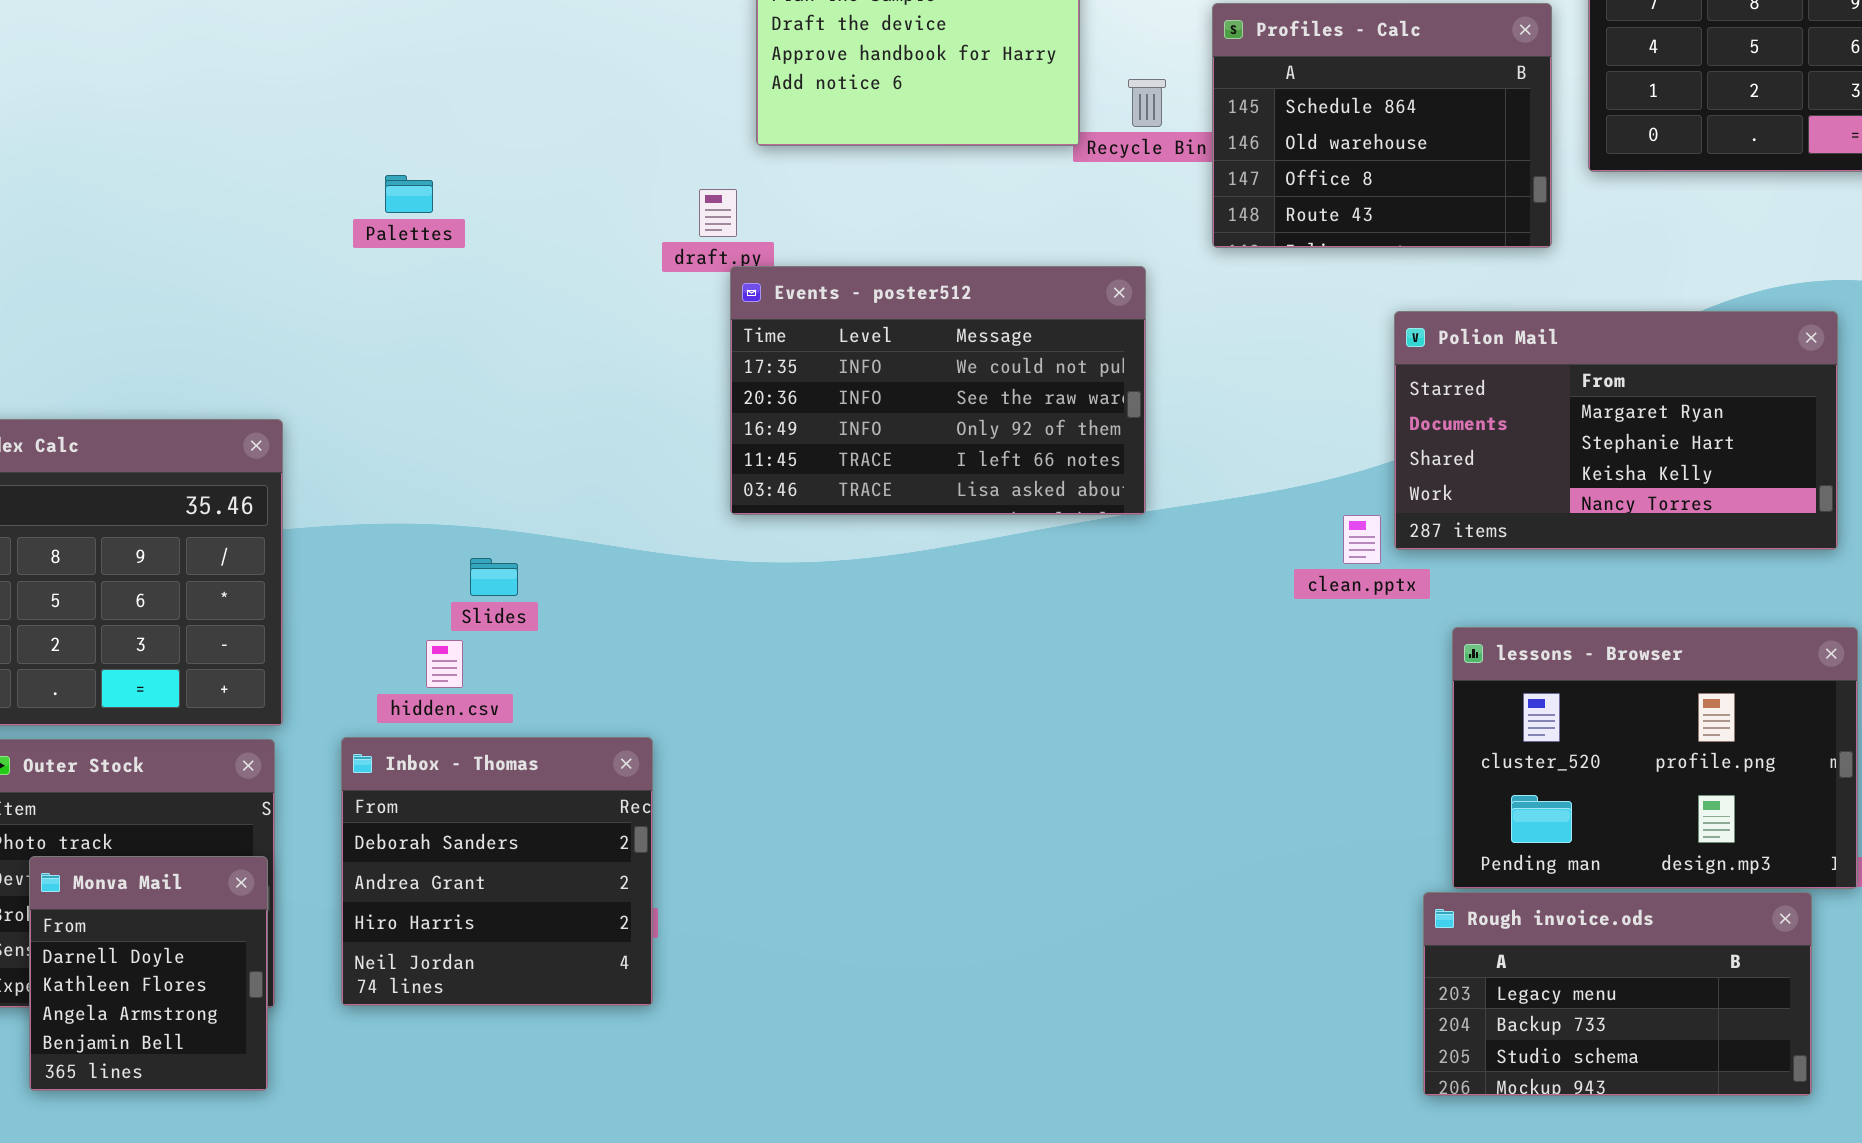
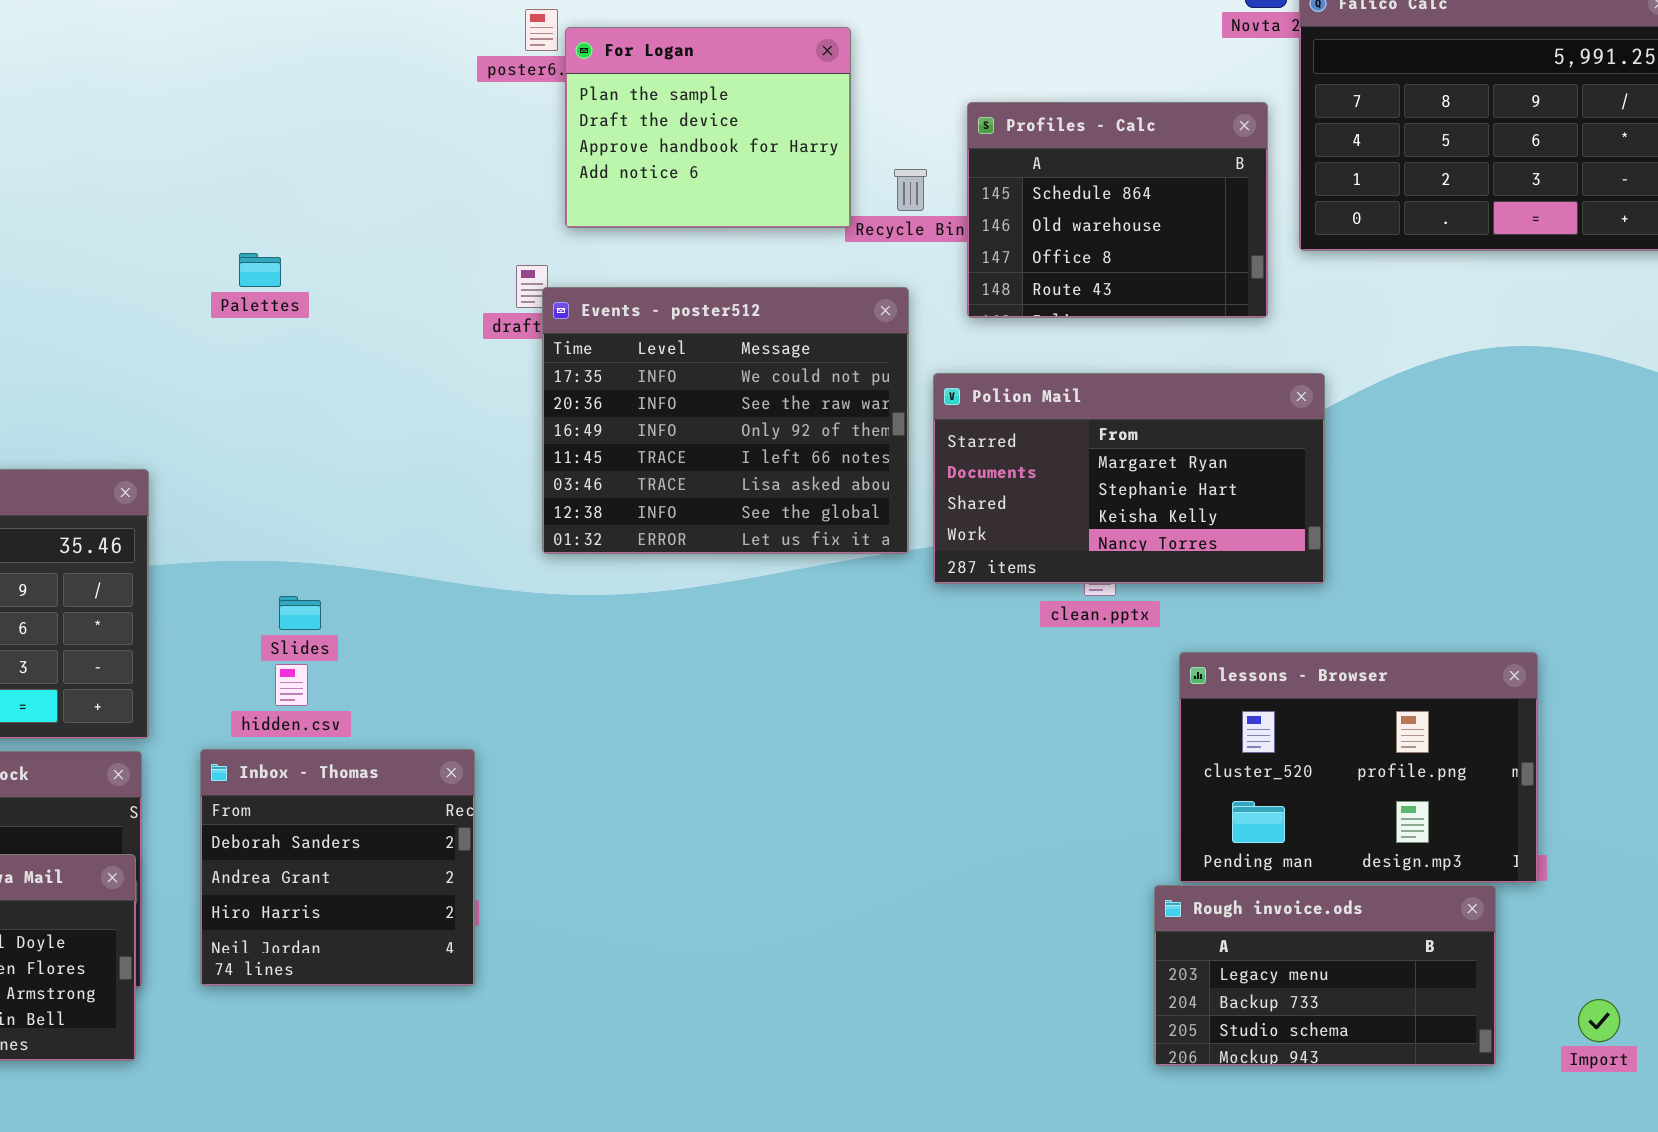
Events - poster512: [730,266,1146,515] -> [542,287,909,554], resized
Polion Mail: [1394,311,1838,550] -> [933,373,1325,584], moved
Slides: [470,558,518,596] -> [279,596,321,630], moved

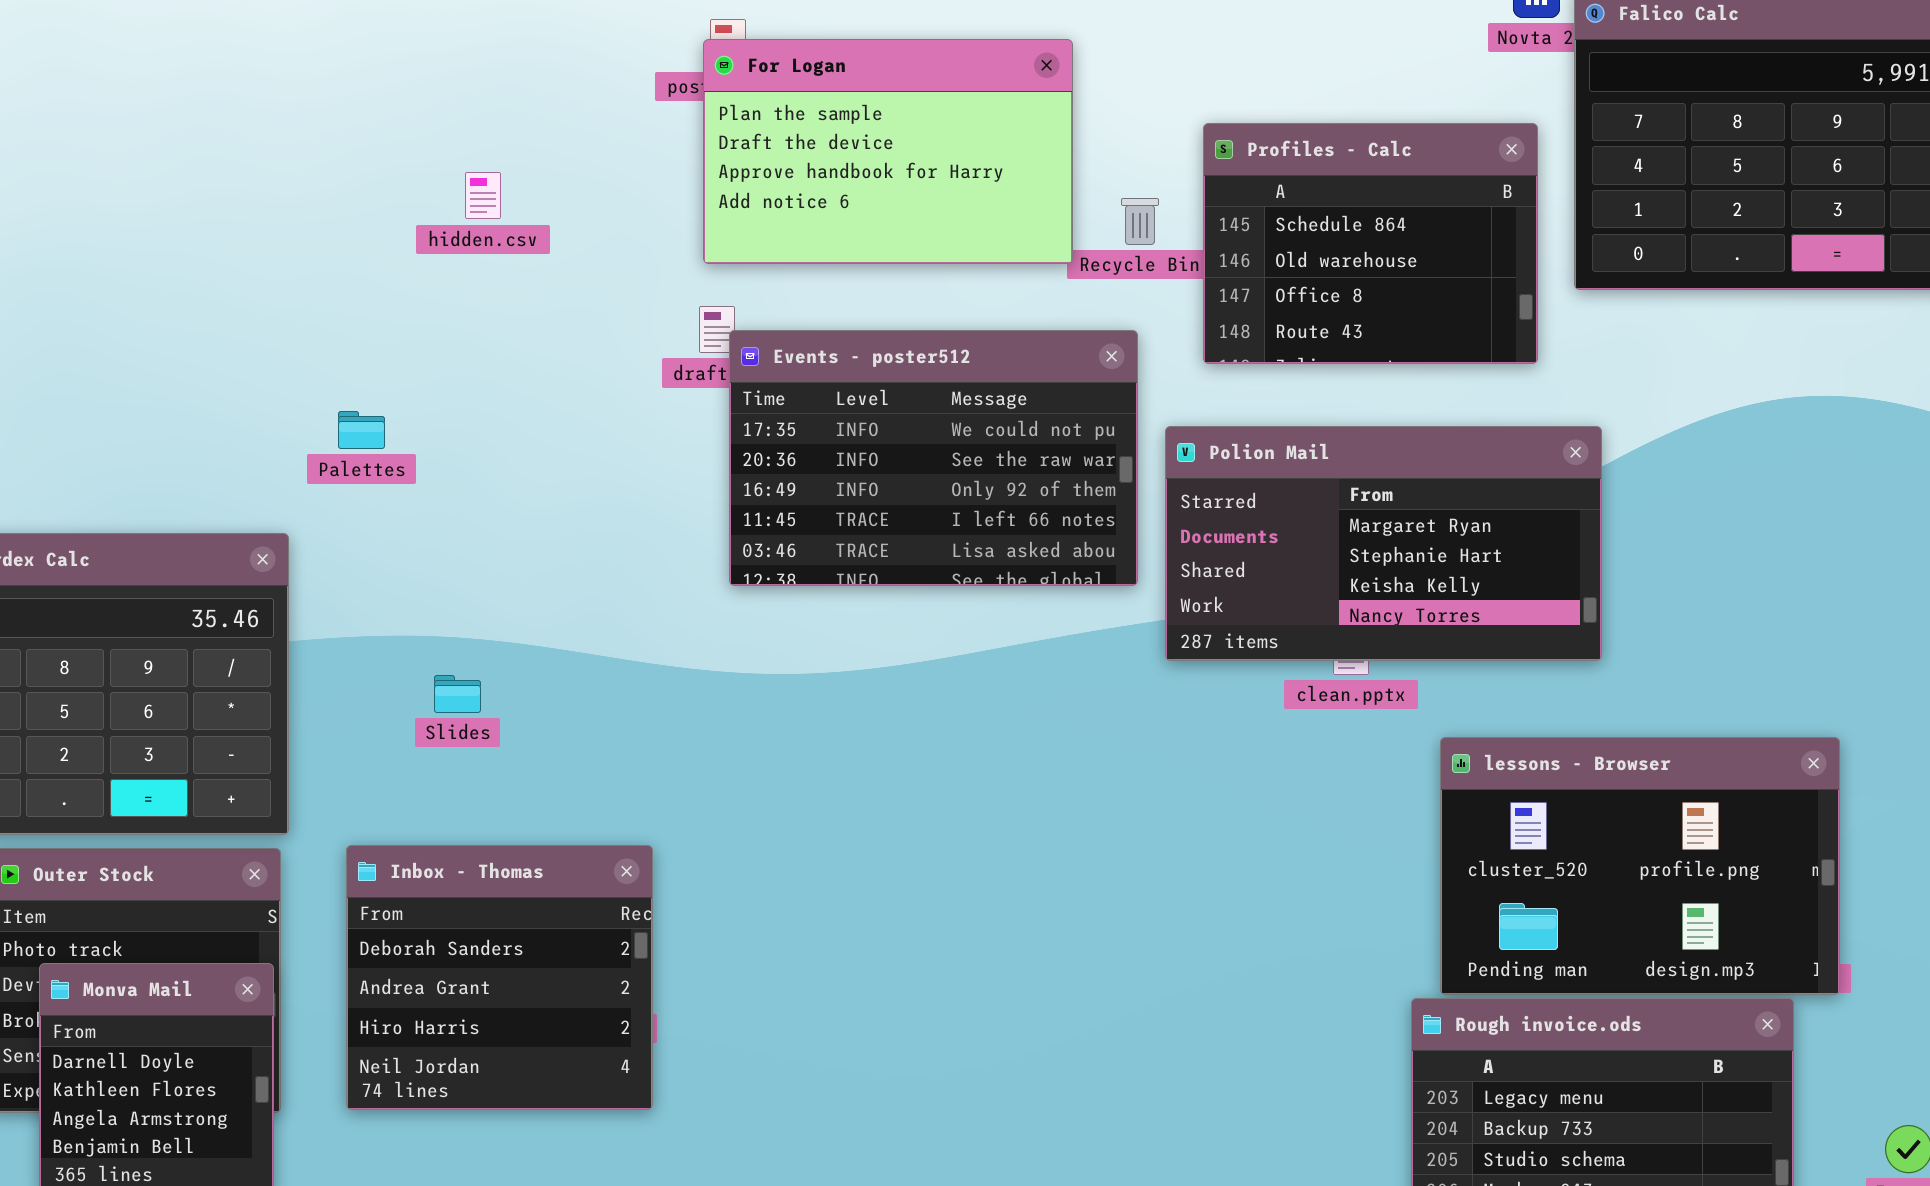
For Logan: [565,27,851,228] -> [703,39,1073,264], resized
Palettes: [239,253,281,287] -> [338,411,385,449], moved
Events - poster512: [542,287,909,554] -> [729,330,1138,586], resized
hidden.csv: [275,664,308,706] -> [465,172,501,219], moved

